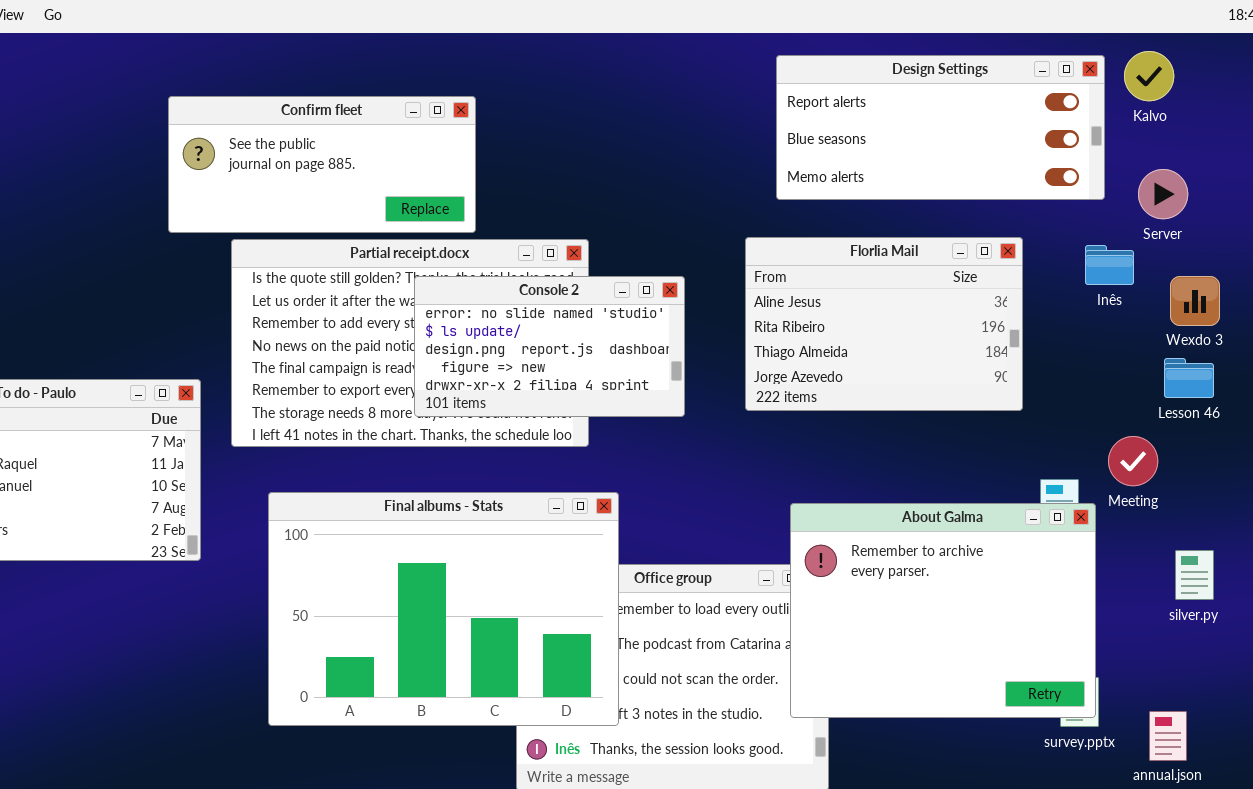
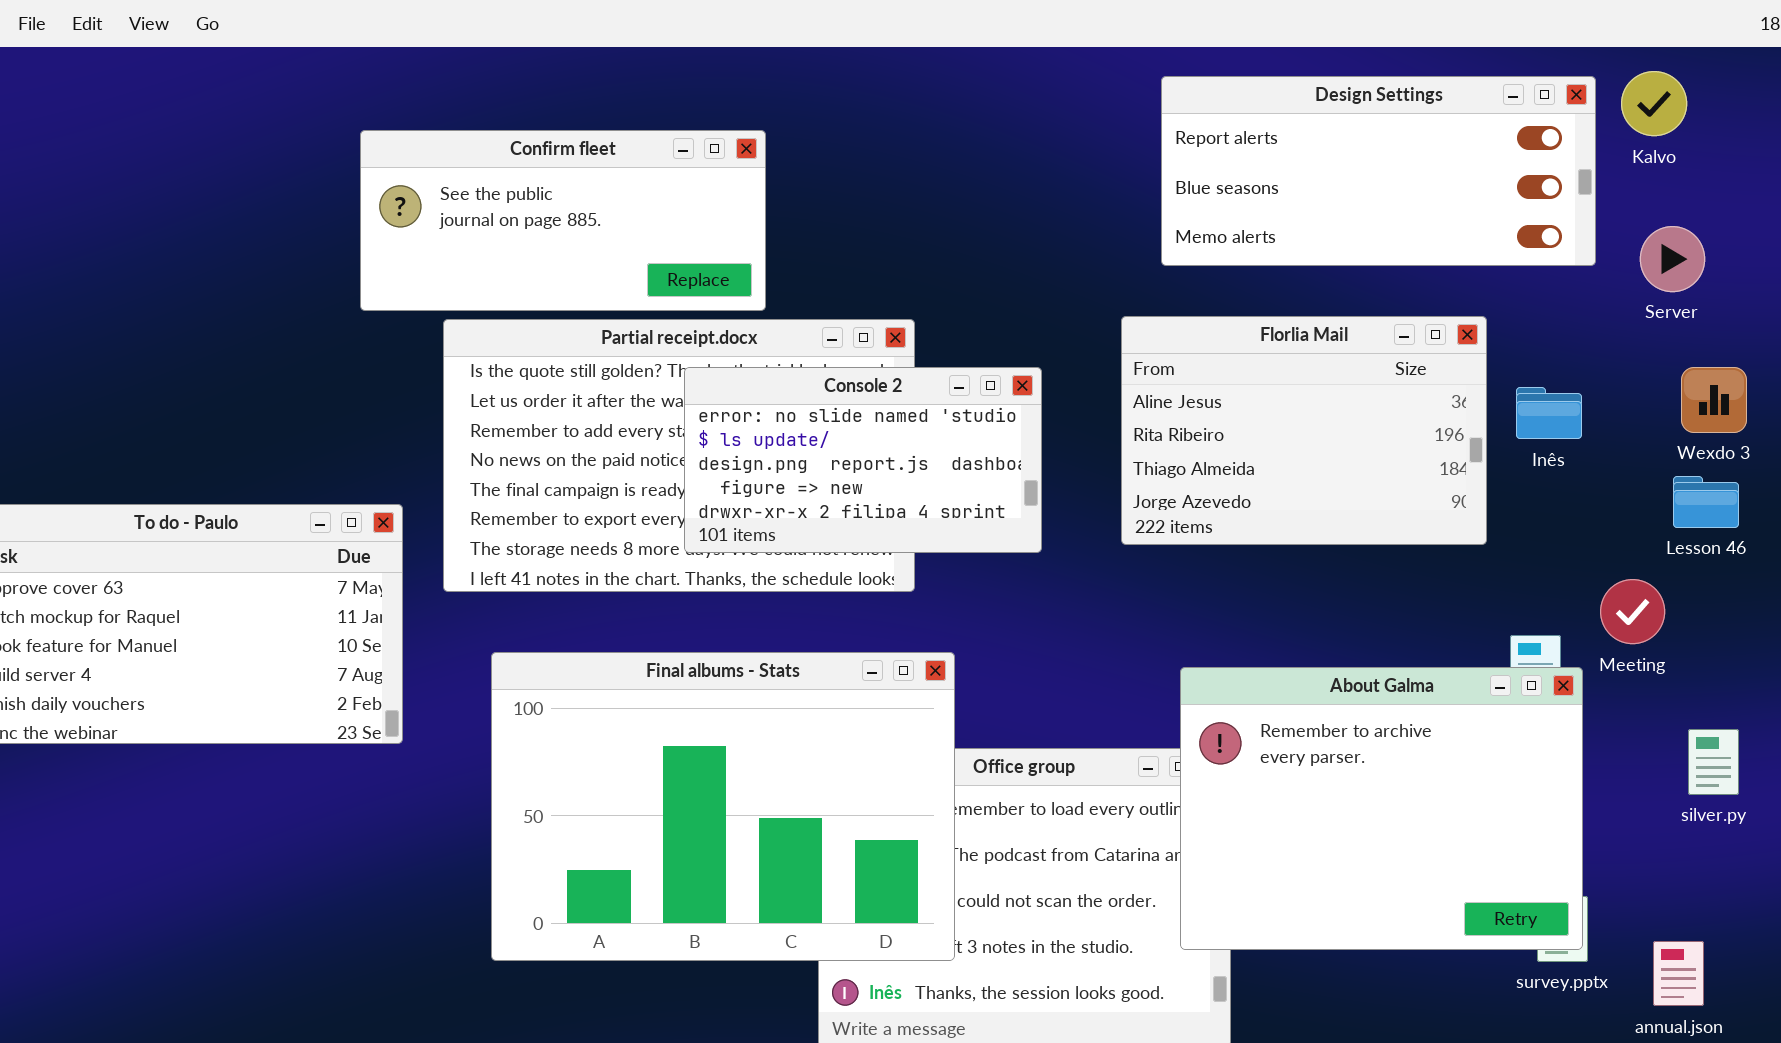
Inês: [1085,245,1134,285] -> [1516,387,1582,439], moved

